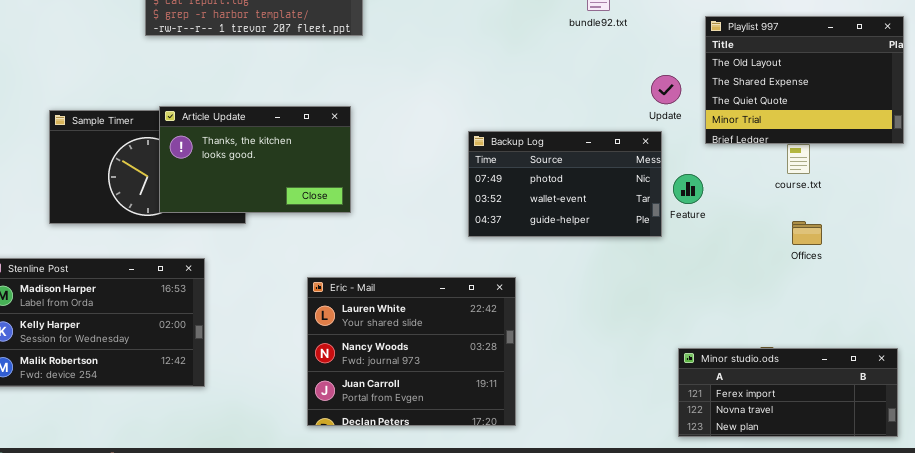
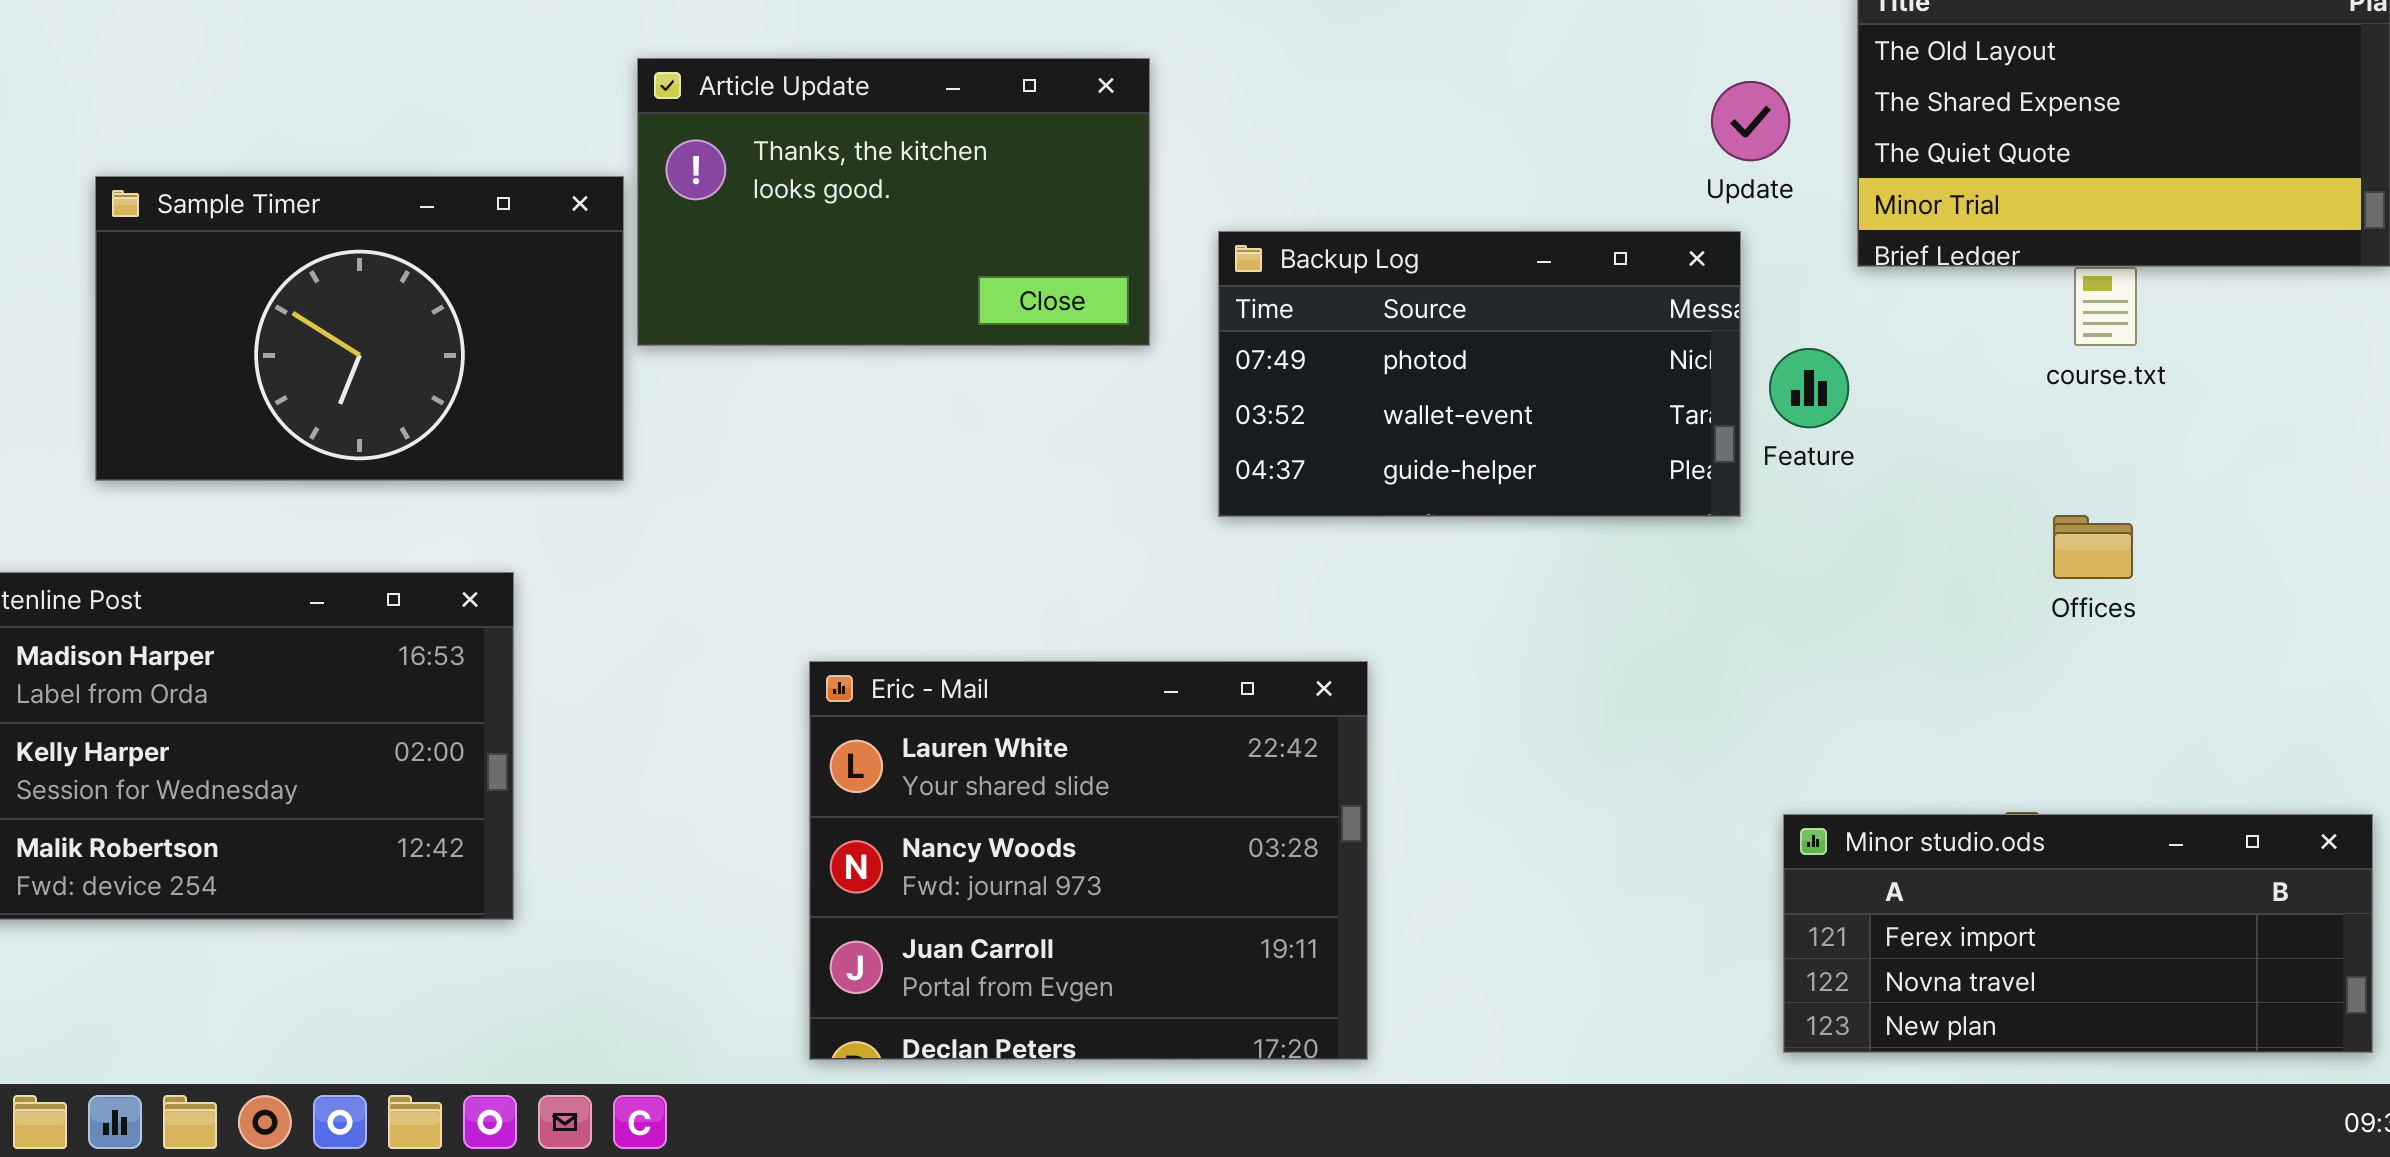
Article Update: [159,106,351,213] -> [637,58,1150,346], moved
Offices: [792,221,822,245] -> [2053,515,2133,579], moved
Eric - Mail: [307,277,516,426] -> [809,661,1368,1060], moved

